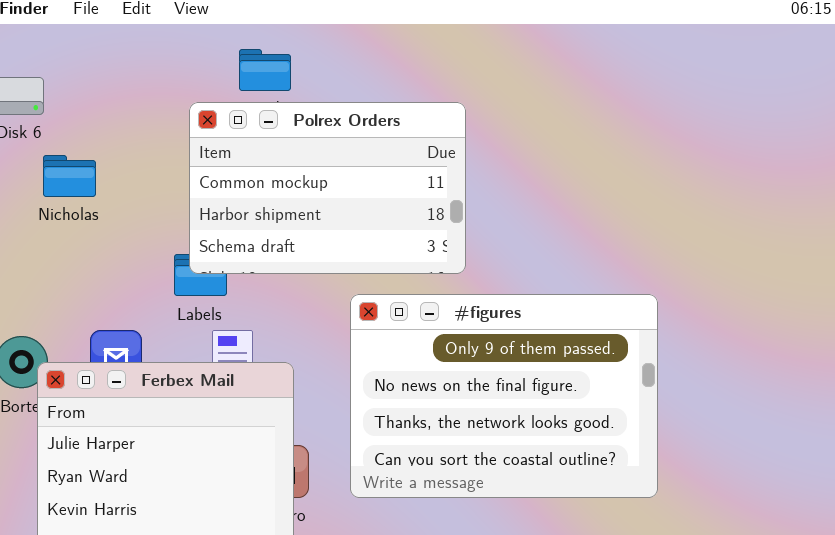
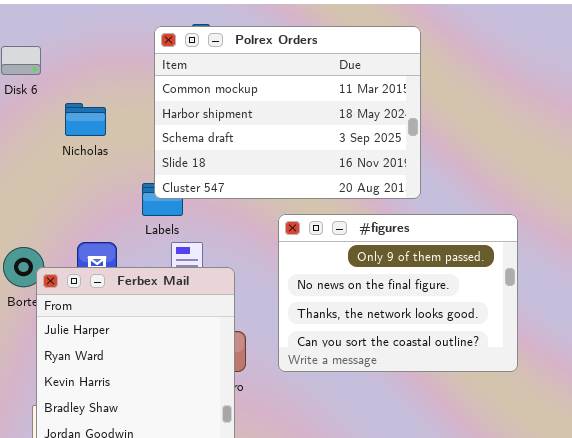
Polrex Orders: [189,102,466,274] -> [154,26,421,199], resized
Nicholas: [43,155,96,197] -> [65,103,106,136], moved

